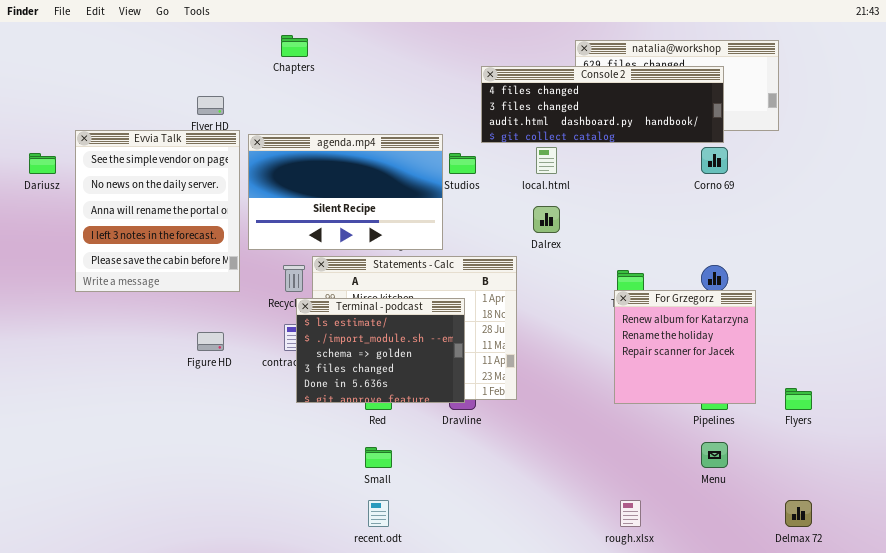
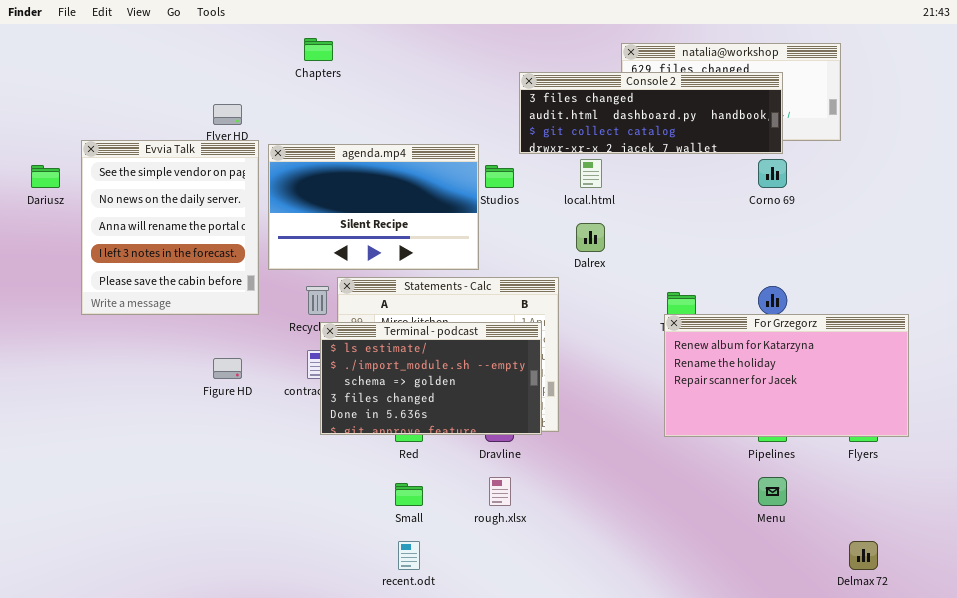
Console 2: [481,66,724,143] -> [519,72,783,154], scrolled down 1 row
For Grzegorz: [614,290,756,404] -> [664,314,909,437], resized
Terminal - podcast: [296,298,465,403] -> [320,322,542,435], resized
rough.xlsx: [620,500,641,527] -> [489,477,511,506], moved

